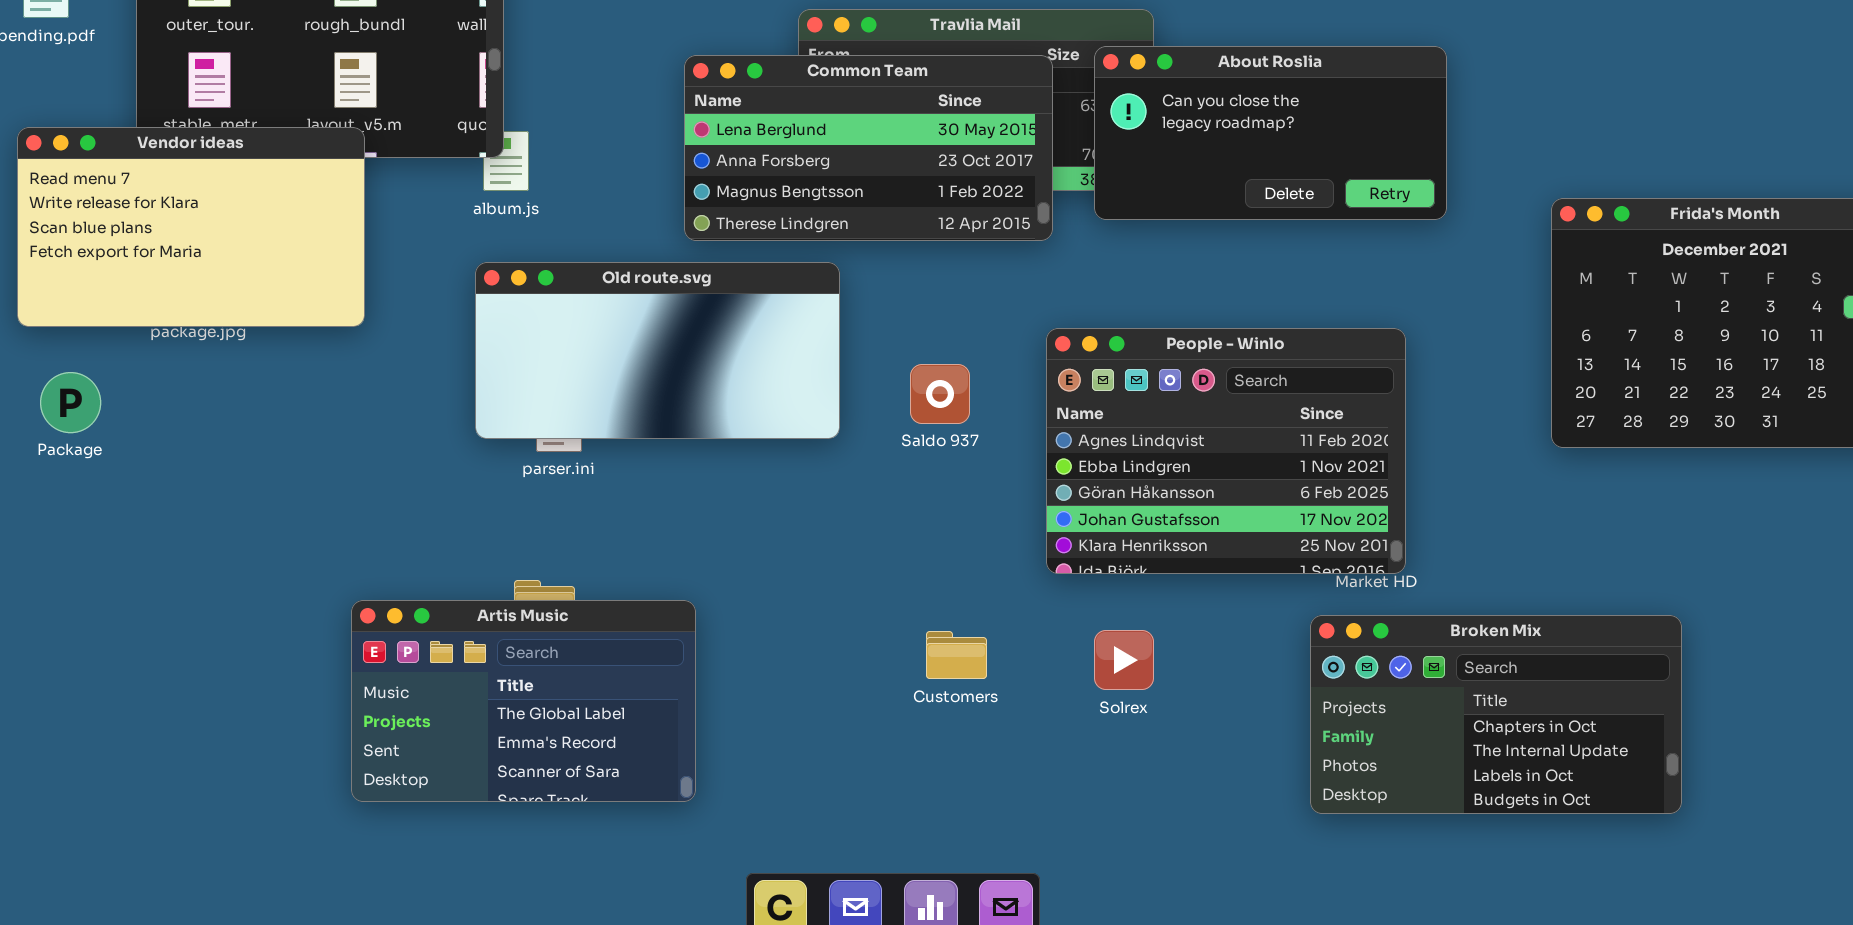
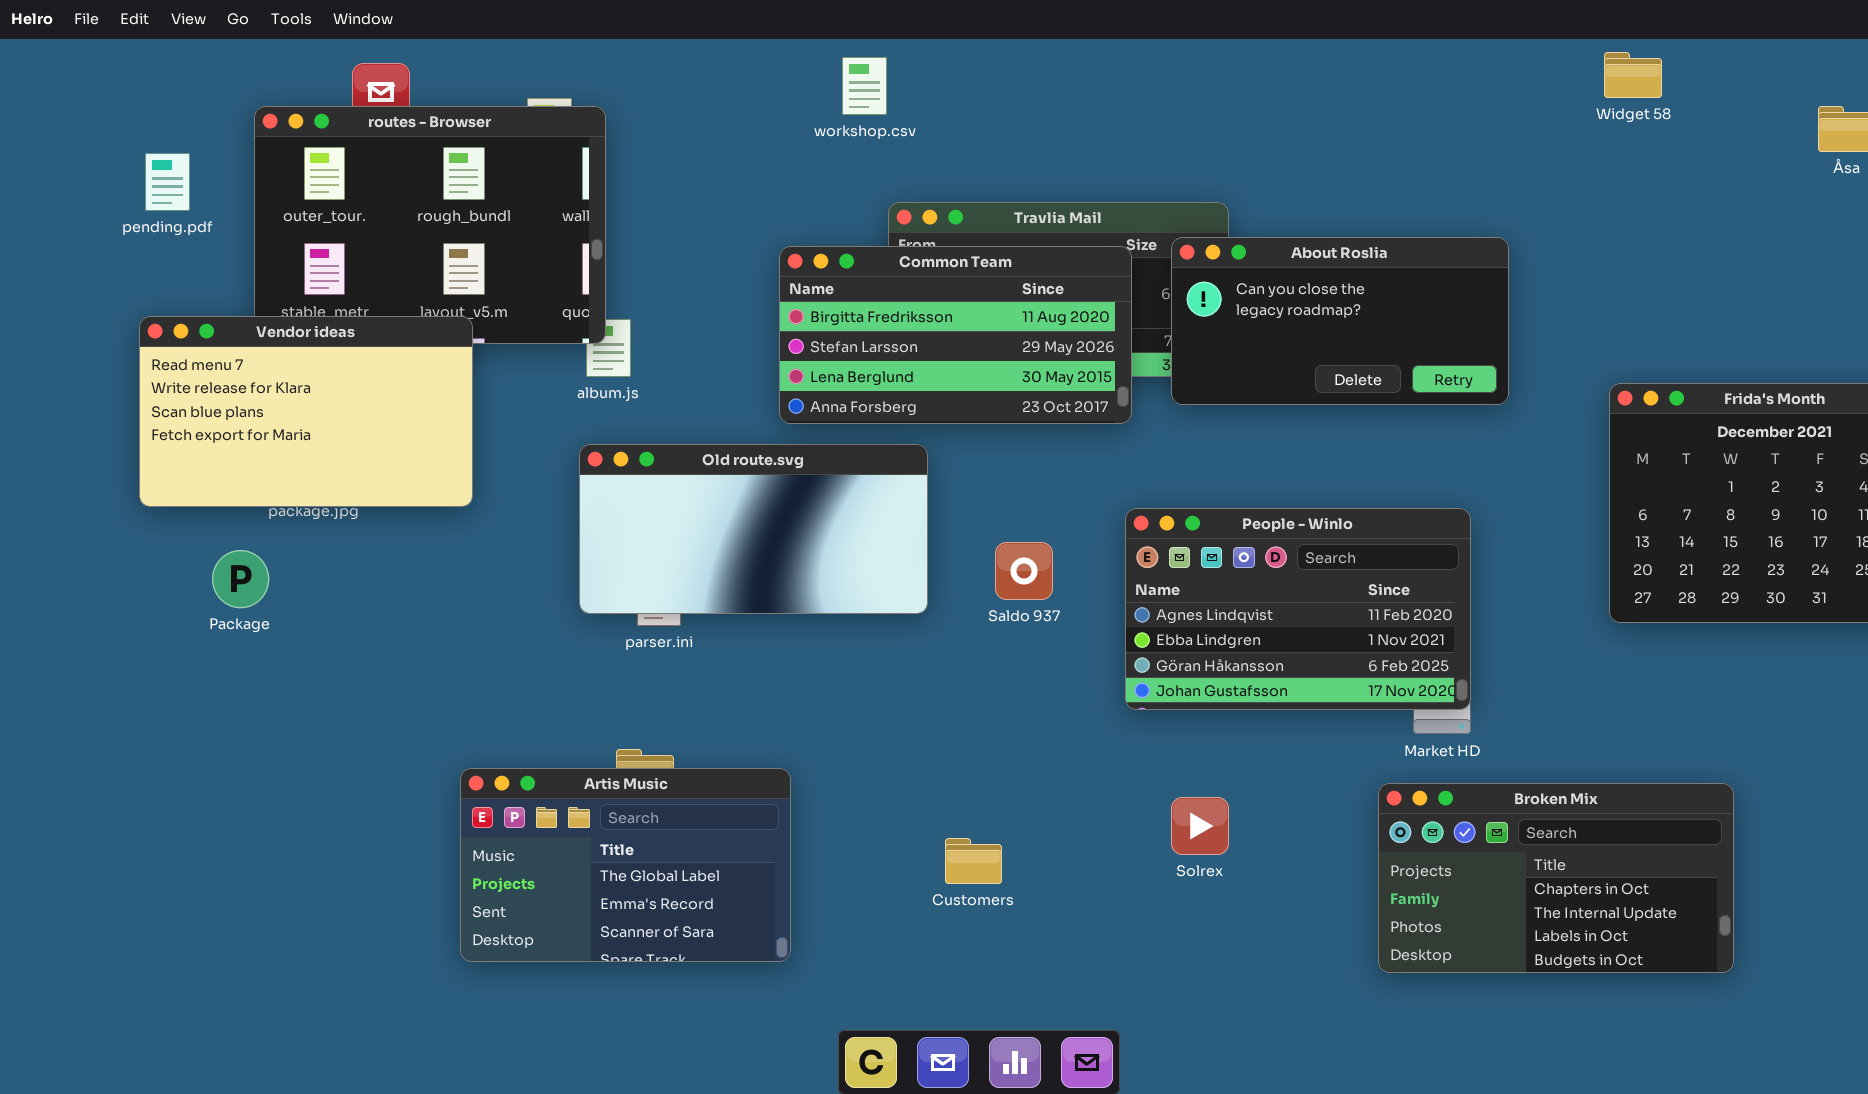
Common Team: [684,55,1053,241] -> [779,246,1132,424], scrolled up 2 rows
People - Winlo: [1046,328,1406,574] -> [1125,508,1471,710], resized
Package: [40,372,101,433] -> [212,550,269,608], moved
Customers: [926,631,987,679] -> [945,838,1002,884], moved

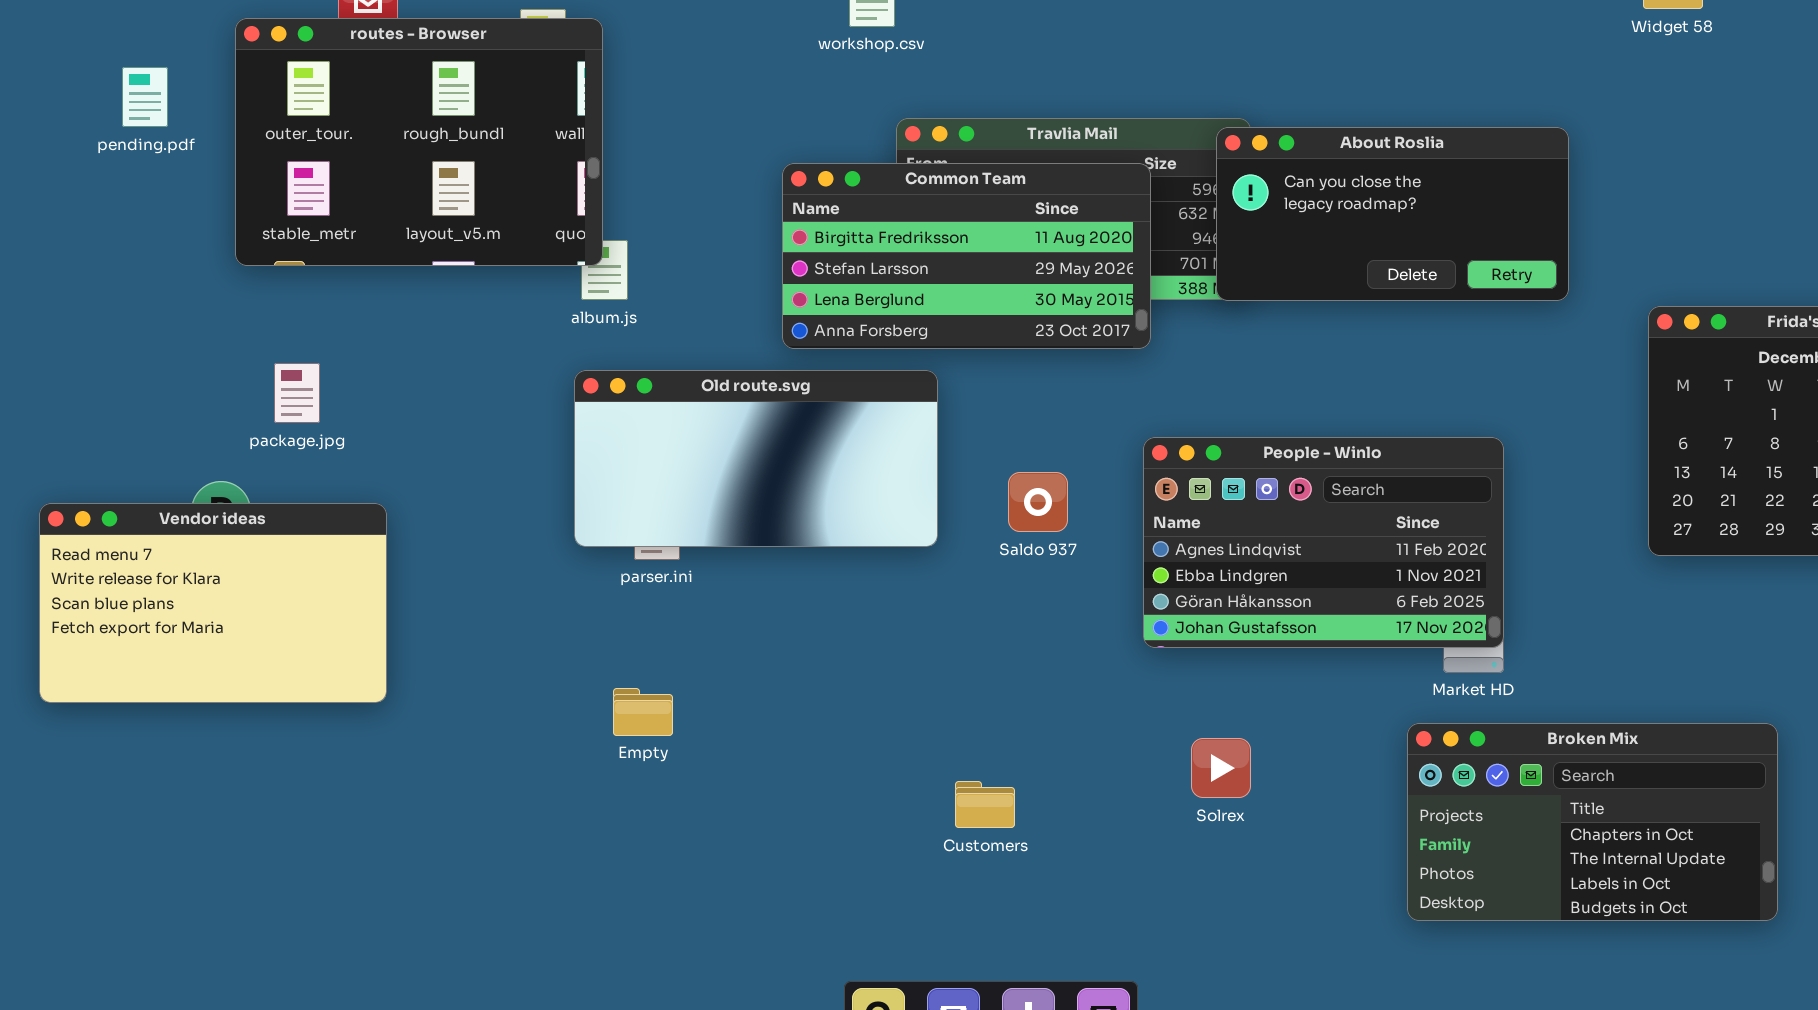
About Roslia: [1171,237,1509,405] -> [1216,127,1569,301], moved
Vendor ideas: [139,316,473,507] -> [39,503,387,703], moved
Artis Music: [460,768,791,962] -> none, closed

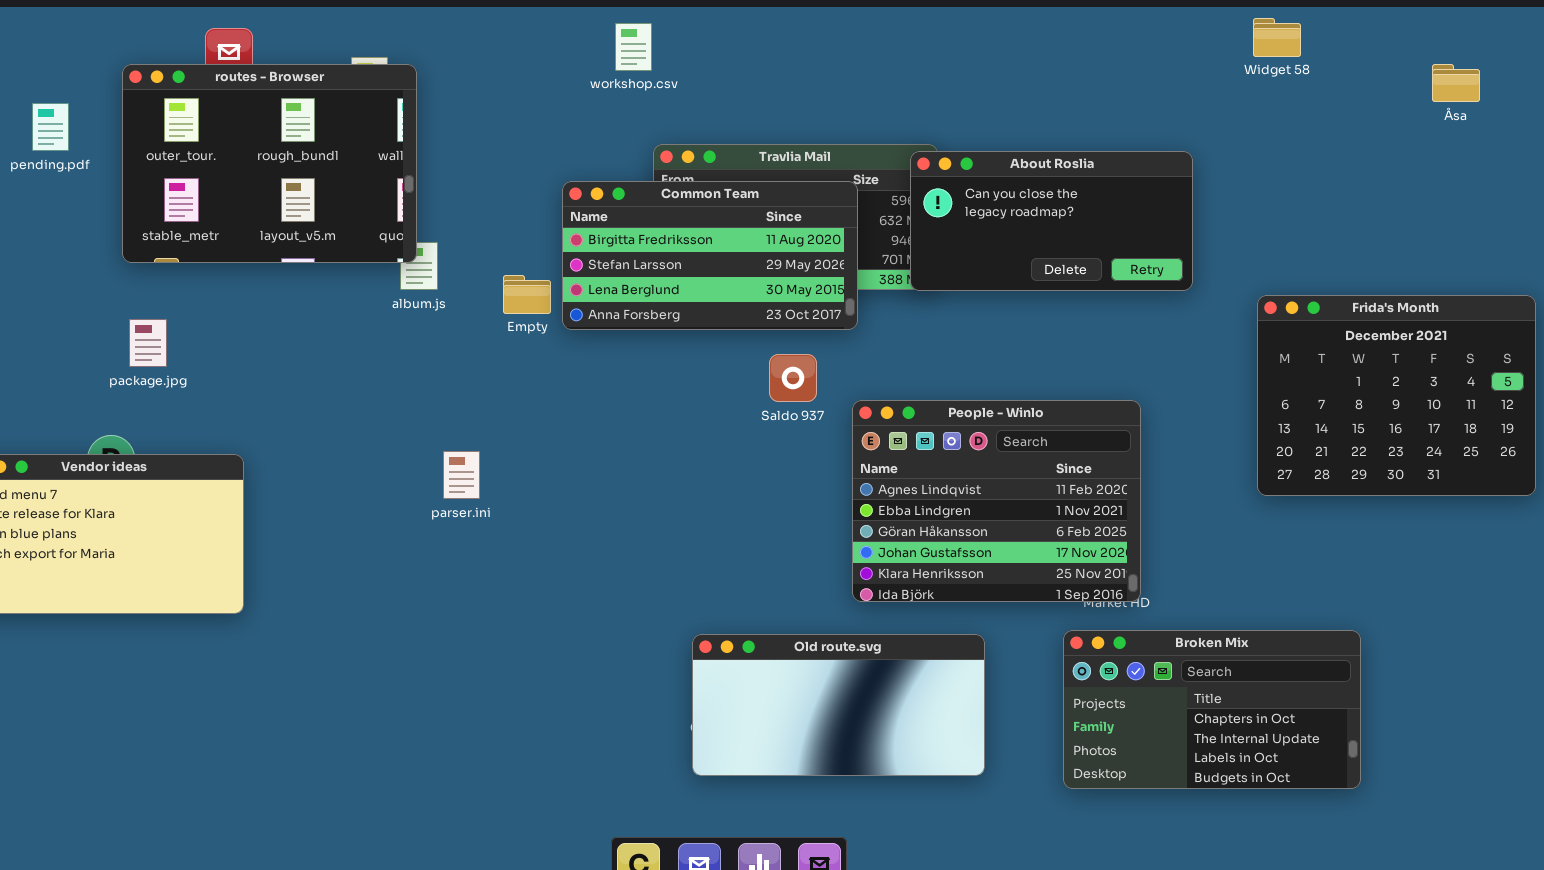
package.jpg: [274,363,320,423] -> [129,319,167,367], moved
Old route.svg: [574,370,938,547] -> [692,634,985,776], moved
People - Winlo: [1143,437,1504,648] -> [852,400,1141,602], resized
Saldo 937: [1008,472,1068,532] -> [769,354,817,402], moved
Empty: [613,688,673,736] -> [503,275,551,314], moved

